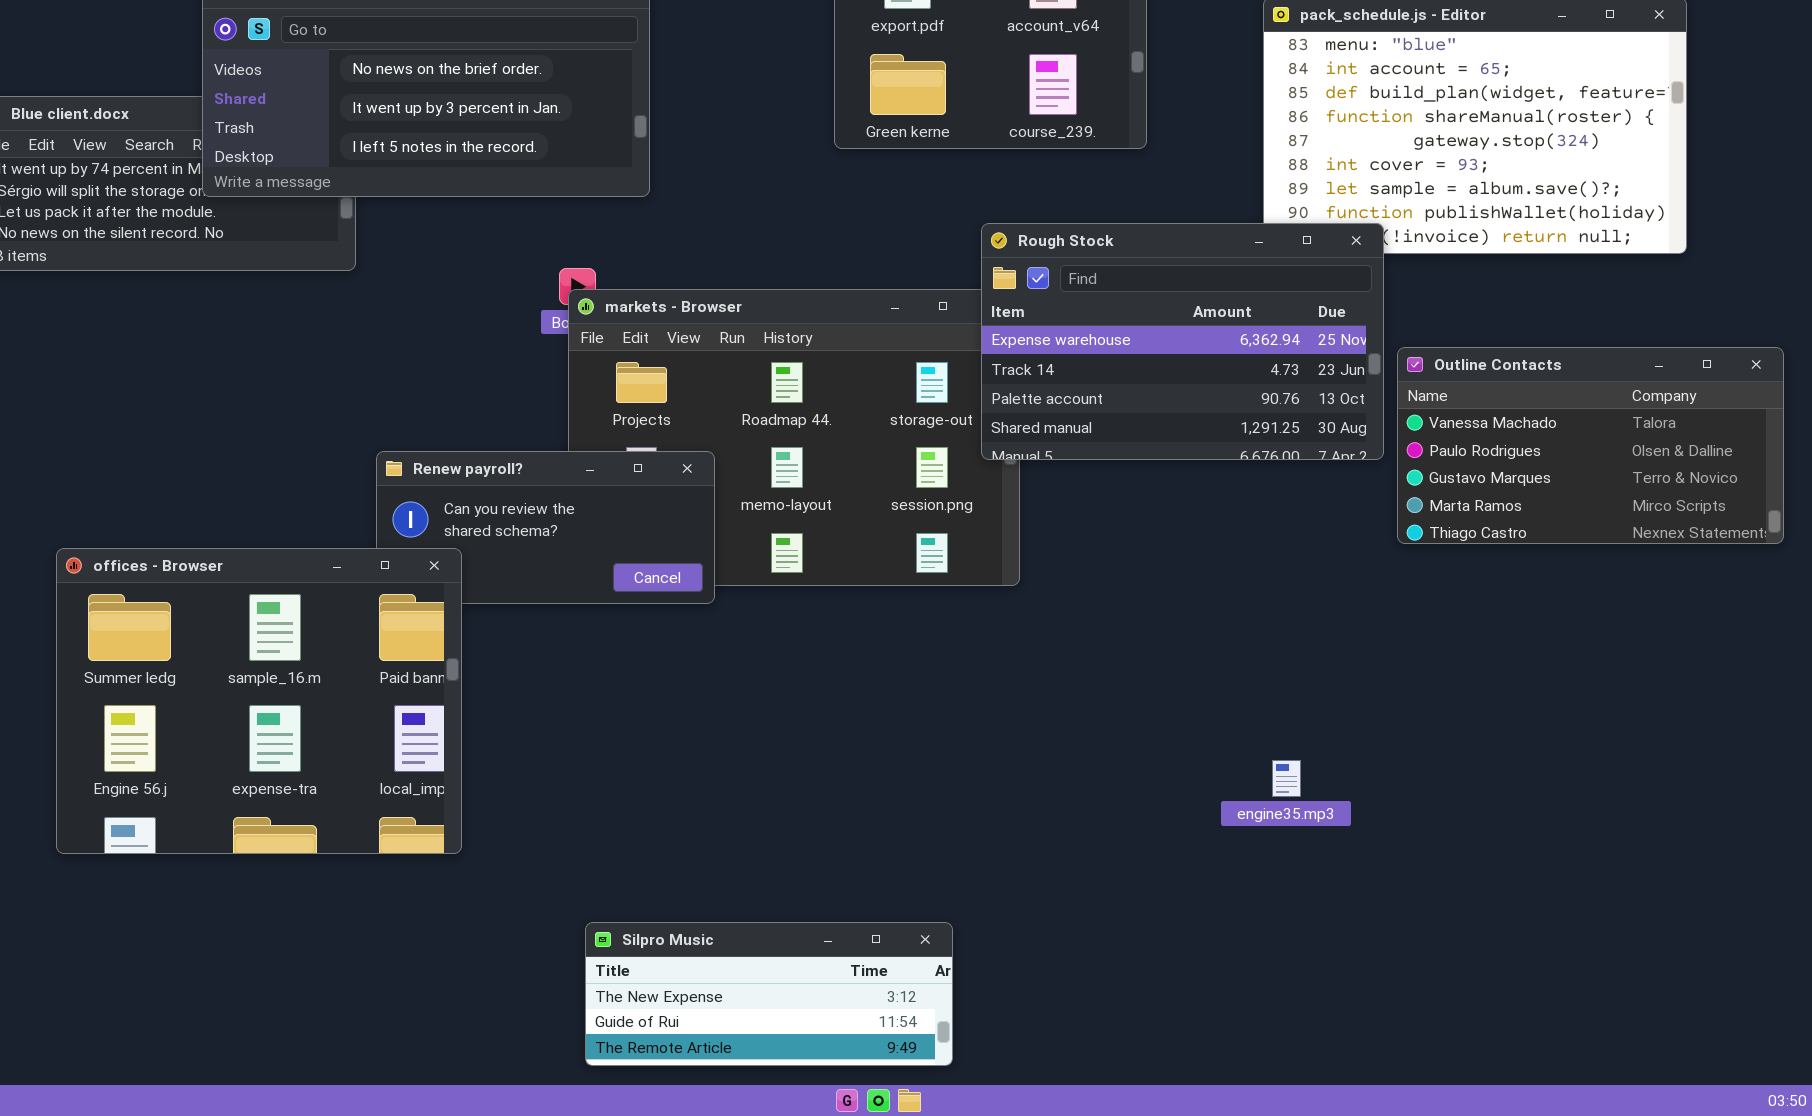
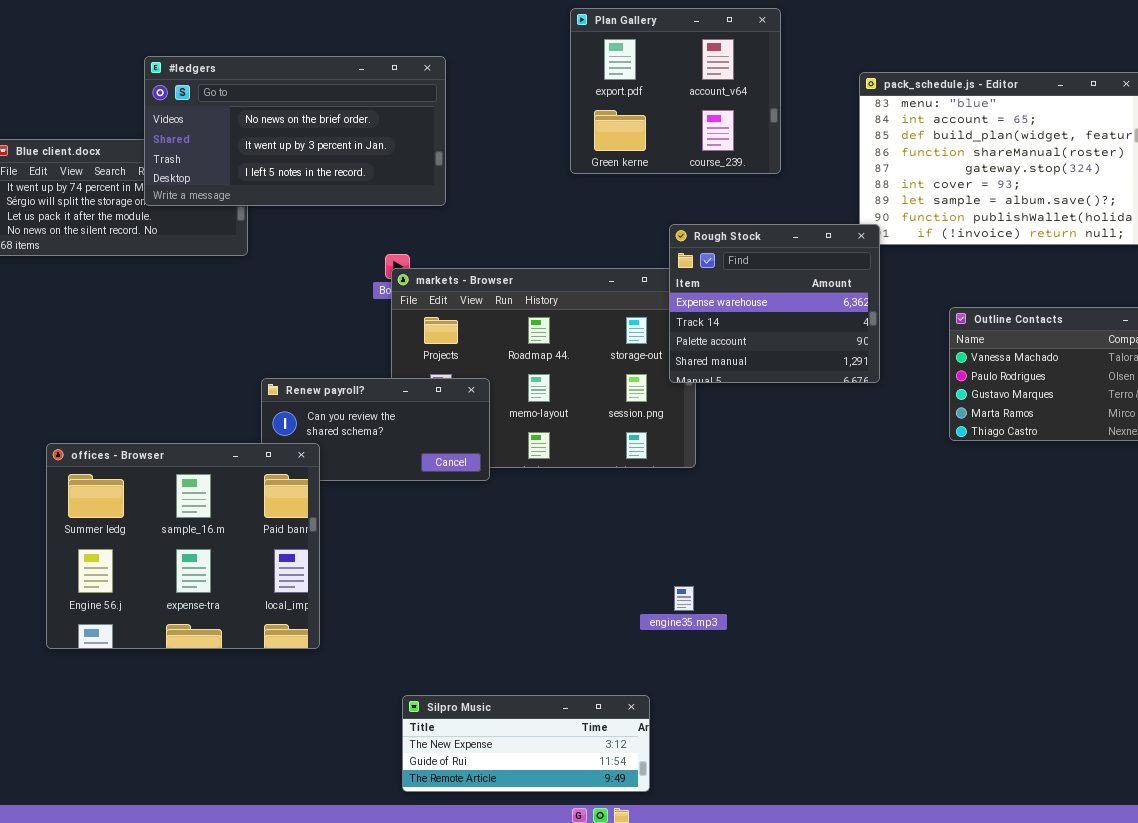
Rough Stock: [981,223,1384,460] -> [669,224,880,383], resized
engine35.mp3: [1272,760,1301,797] -> [674,586,694,611], moved

